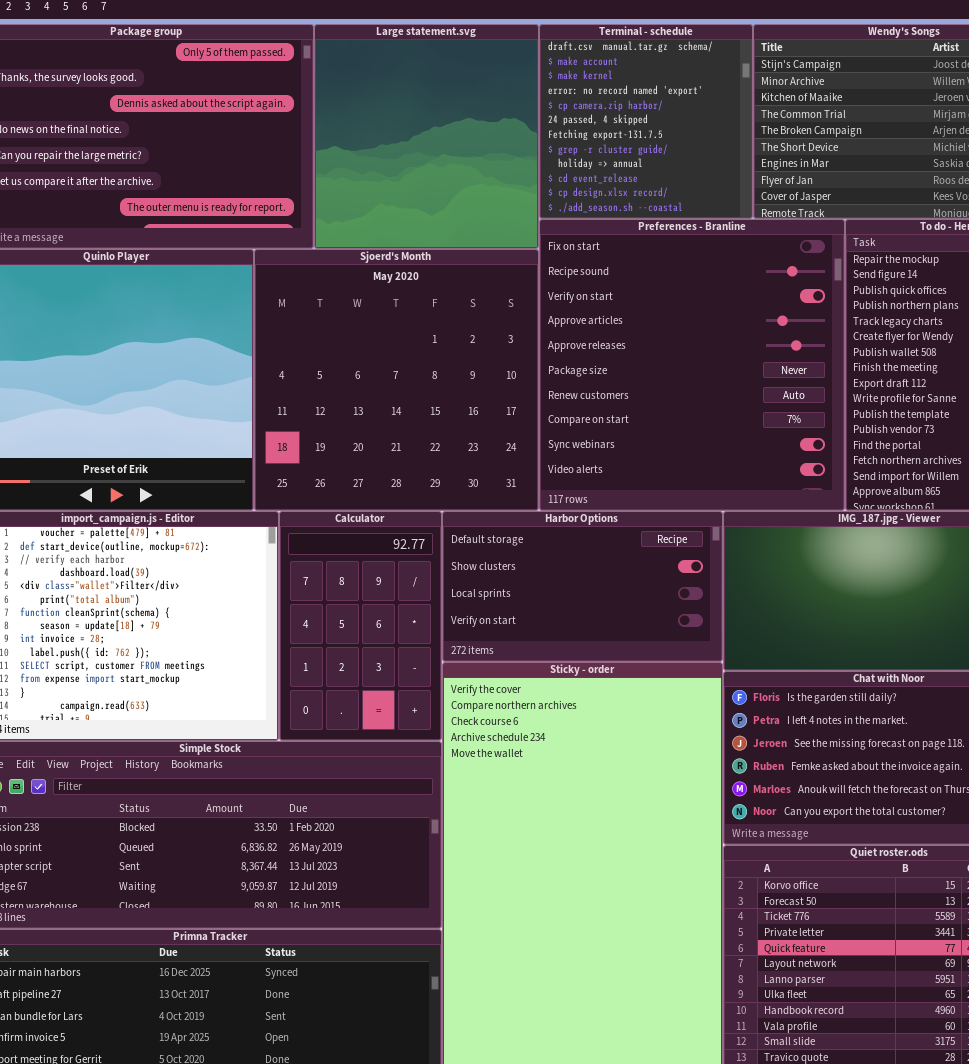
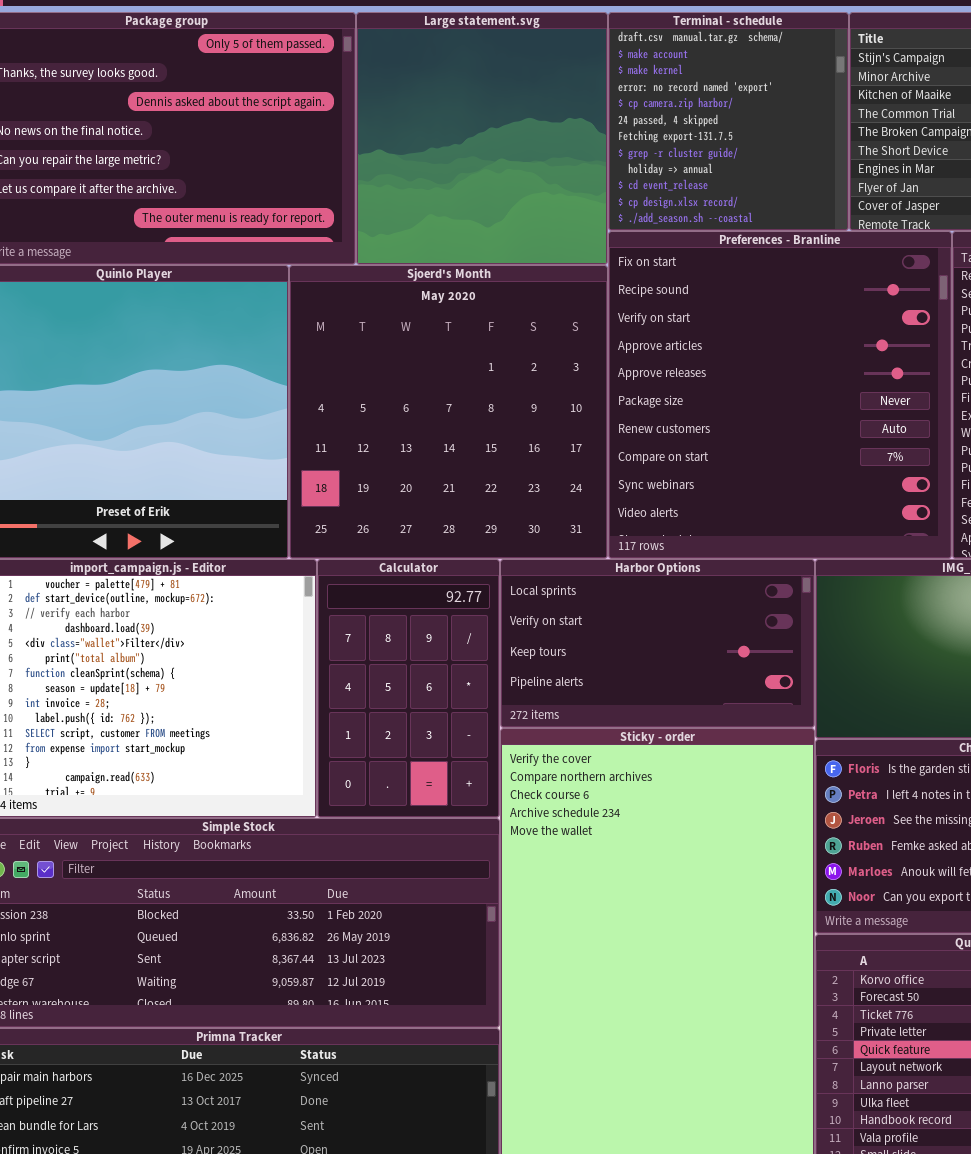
Harbor Options: [442,511,723,662] -> [500,559,815,728], scrolled down 2 rows

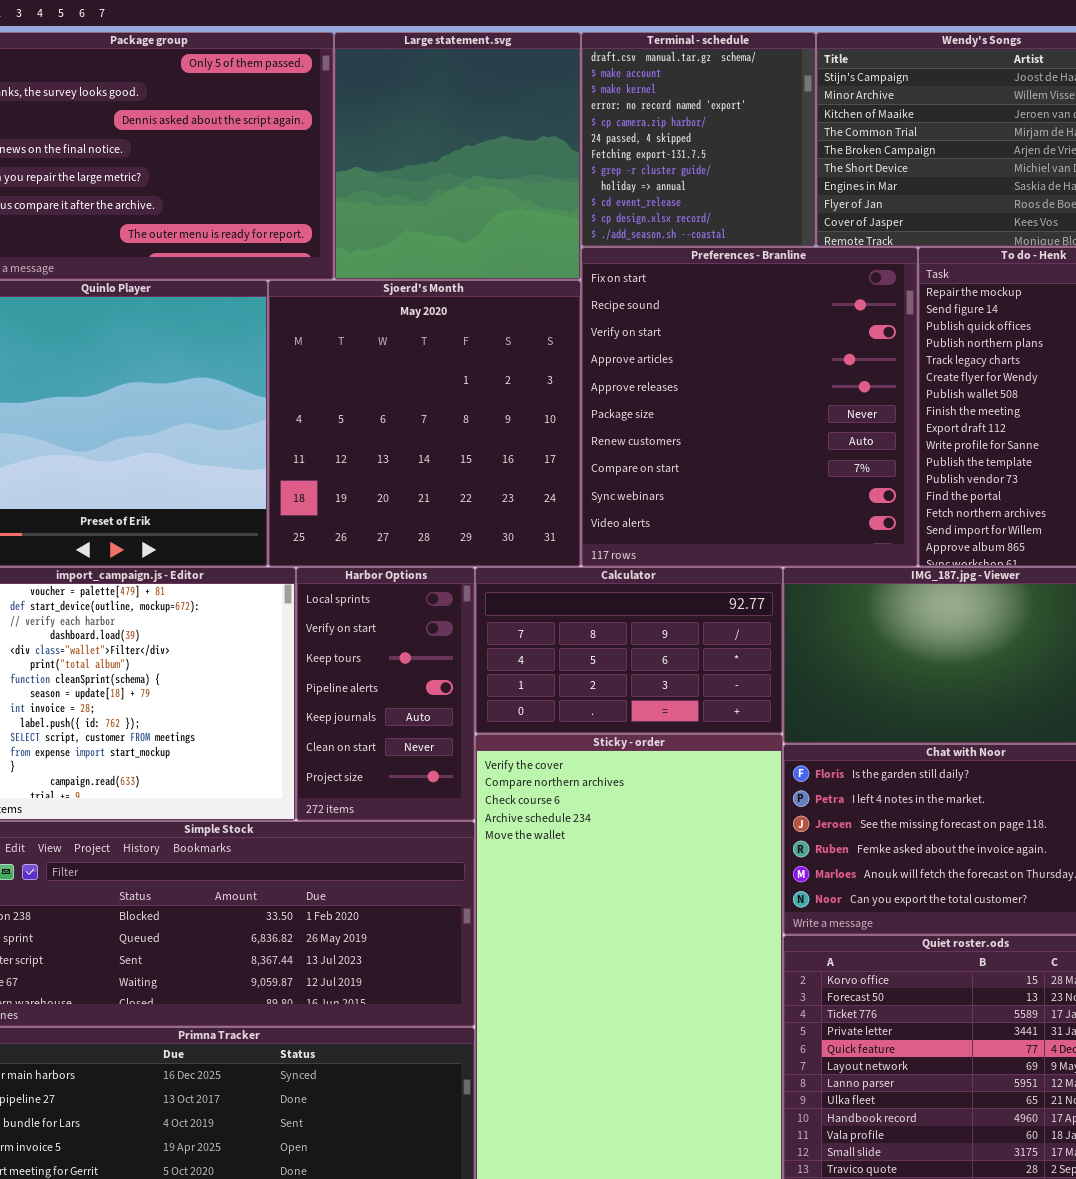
Calculator: [317,559,500,818] -> [475,567,783,734], moved, resized
Harbor Options: [500,559,815,728] -> [296,567,475,821], moved, resized

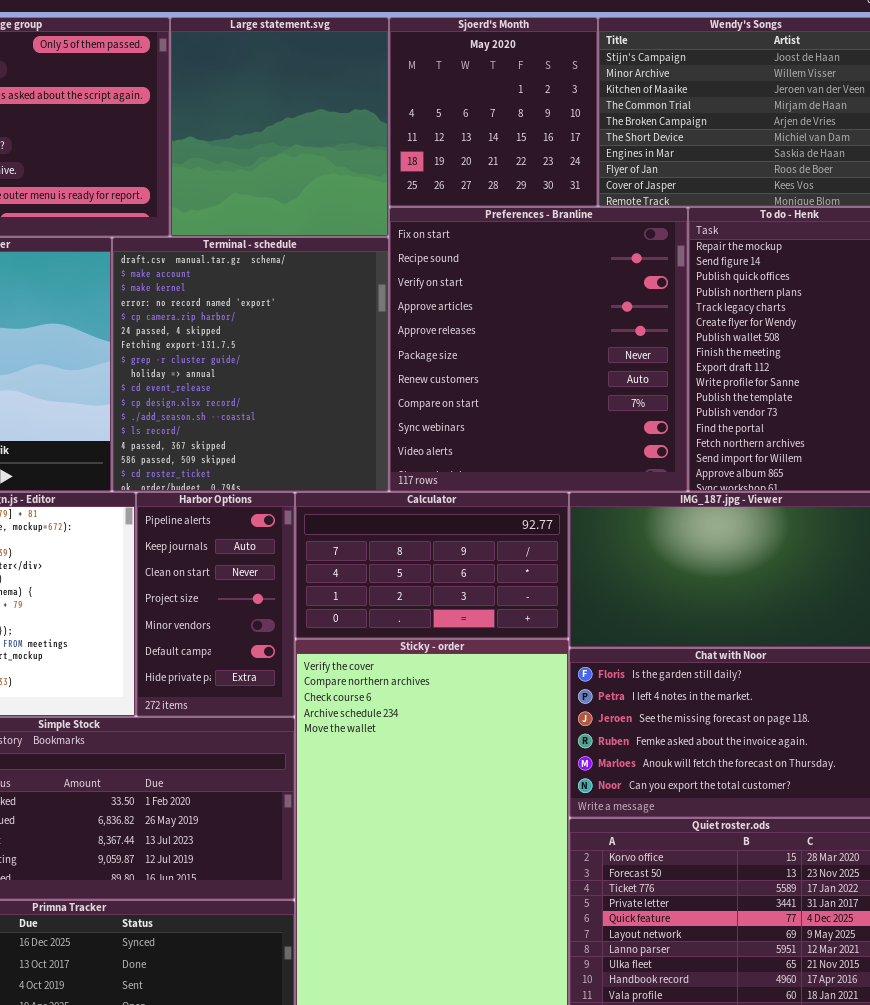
Terminal - schedule: [581,32,816,247] -> [112,237,389,492], moved, resized
Sjoerd's Month: [268,280,581,567] -> [389,17,598,207], moved, resized
Harbor Options: [296,567,475,821] -> [136,492,295,717], scrolled down 3 rows

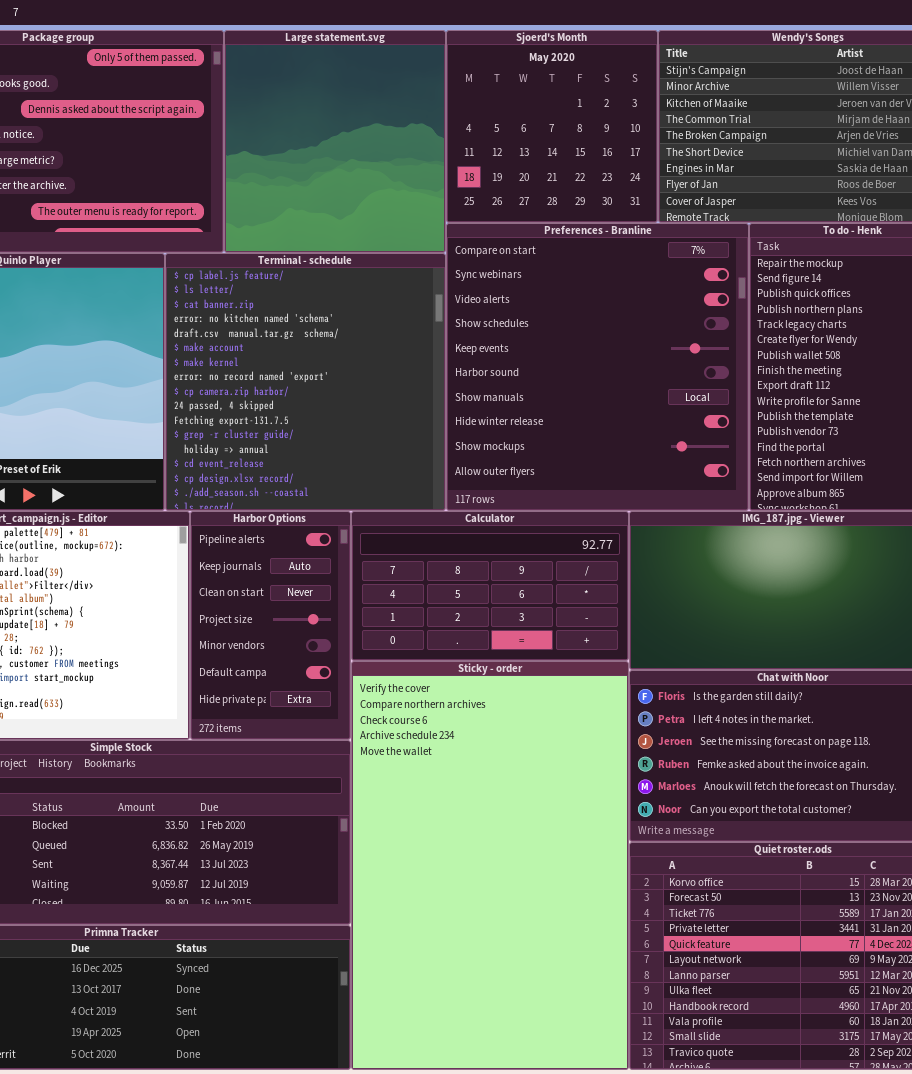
Preferences - Branline: [389,207,688,492] -> [446,223,749,511], scrolled down 7 rows
Terminal - schedule: [112,237,389,492] -> [165,253,446,511], scrolled up 4 rows

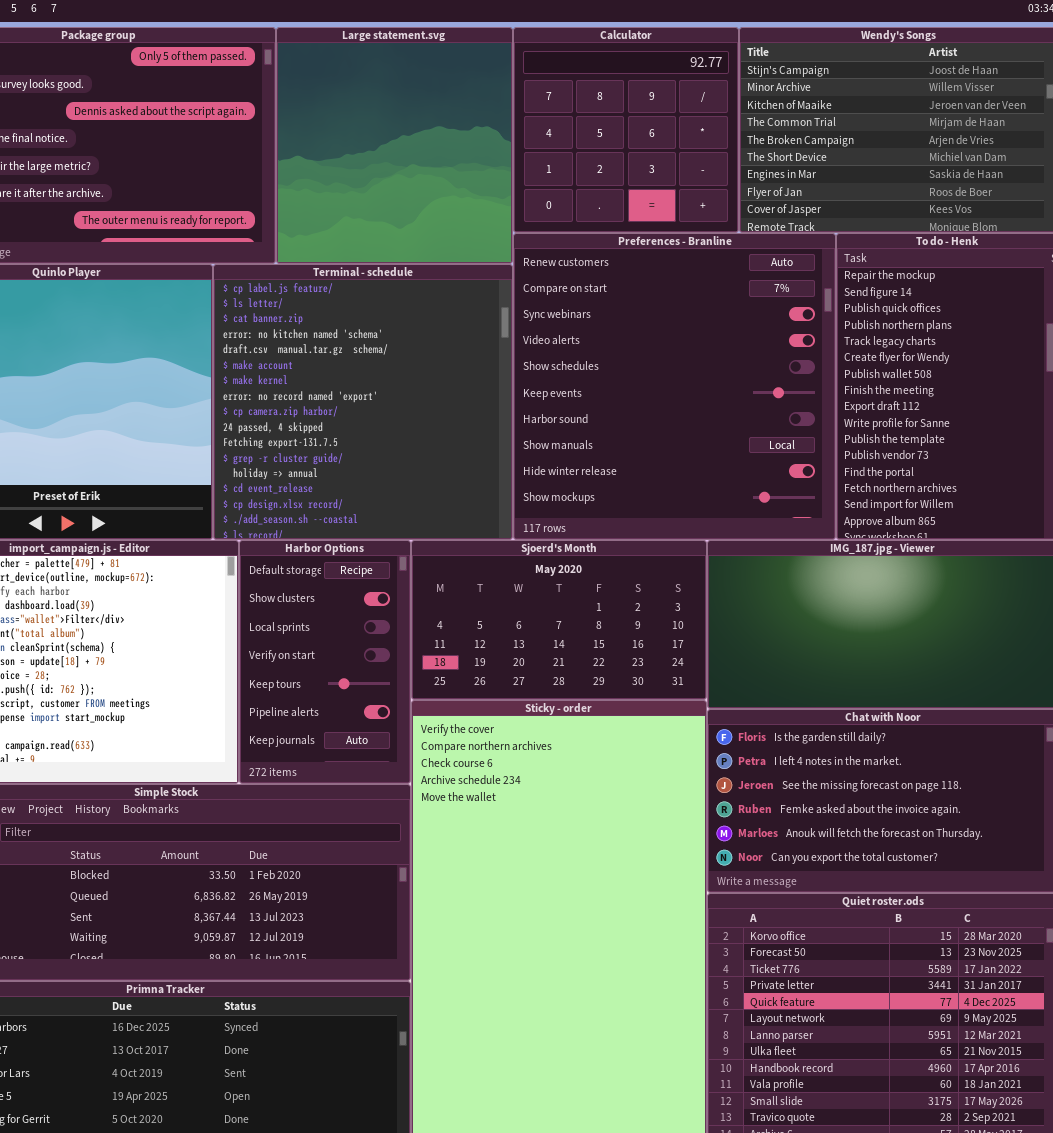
Sjoerd's Month: [446,30,658,223] -> [411,540,707,700], moved, resized
Preferences - Branline: [446,223,749,511] -> [513,233,836,540], scrolled up 1 row
Harbor Options: [190,511,351,740] -> [239,540,411,784], scrolled up 5 rows
Calculator: [351,511,629,661] -> [513,27,739,233], moved, resized

